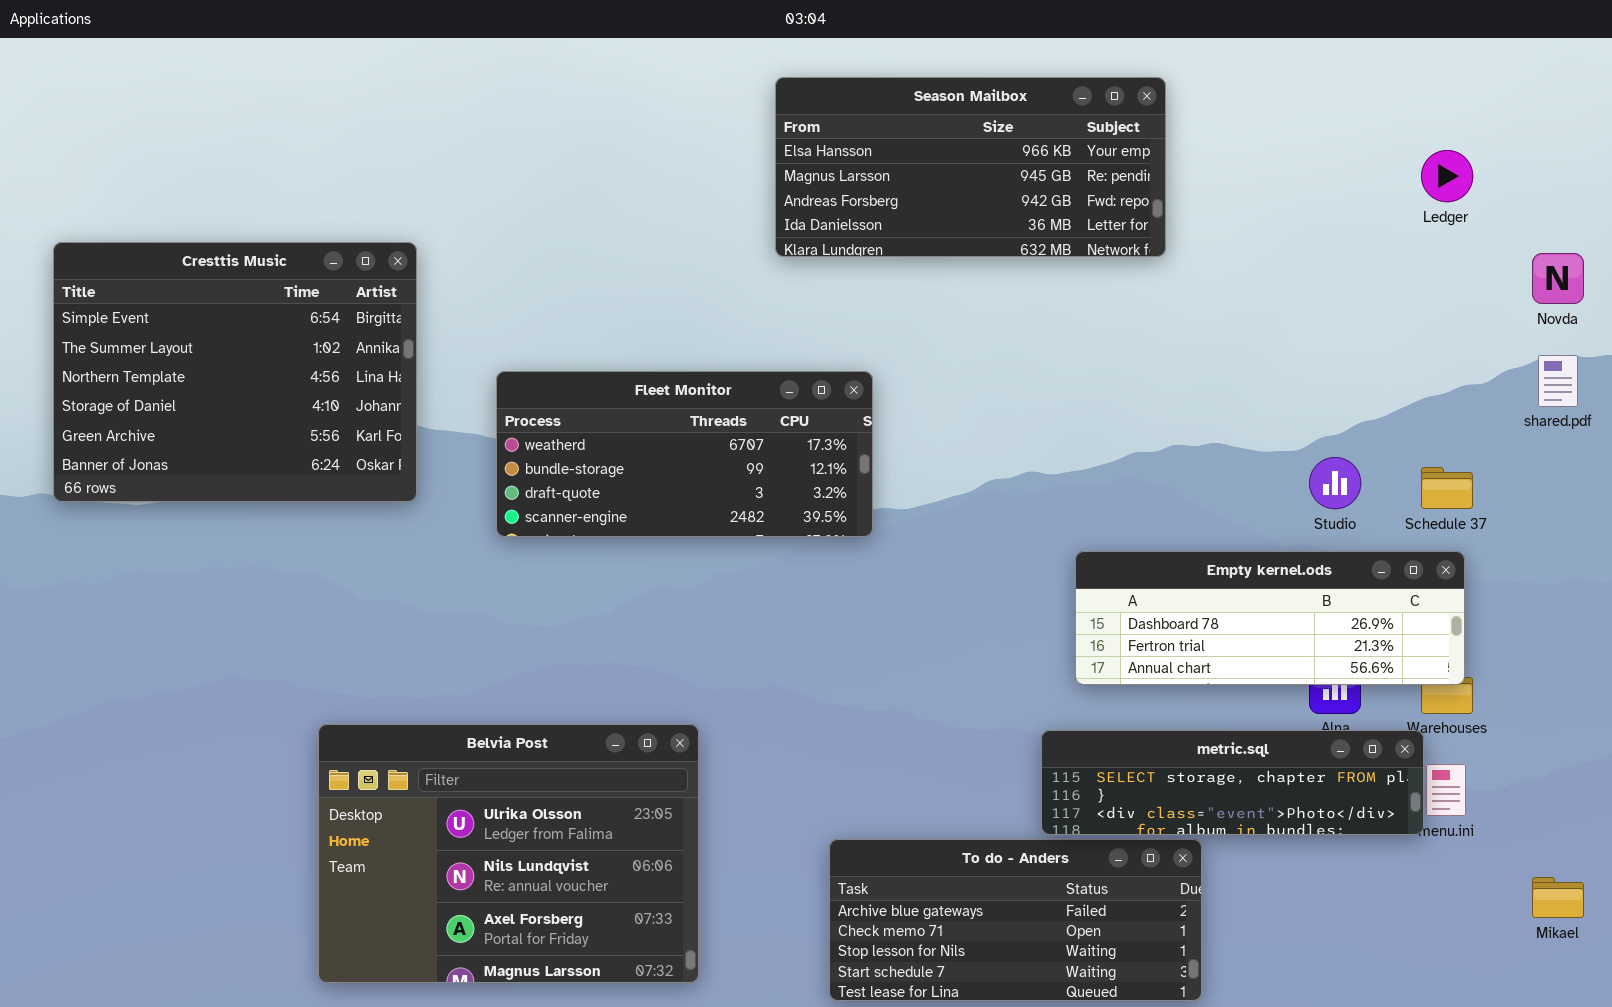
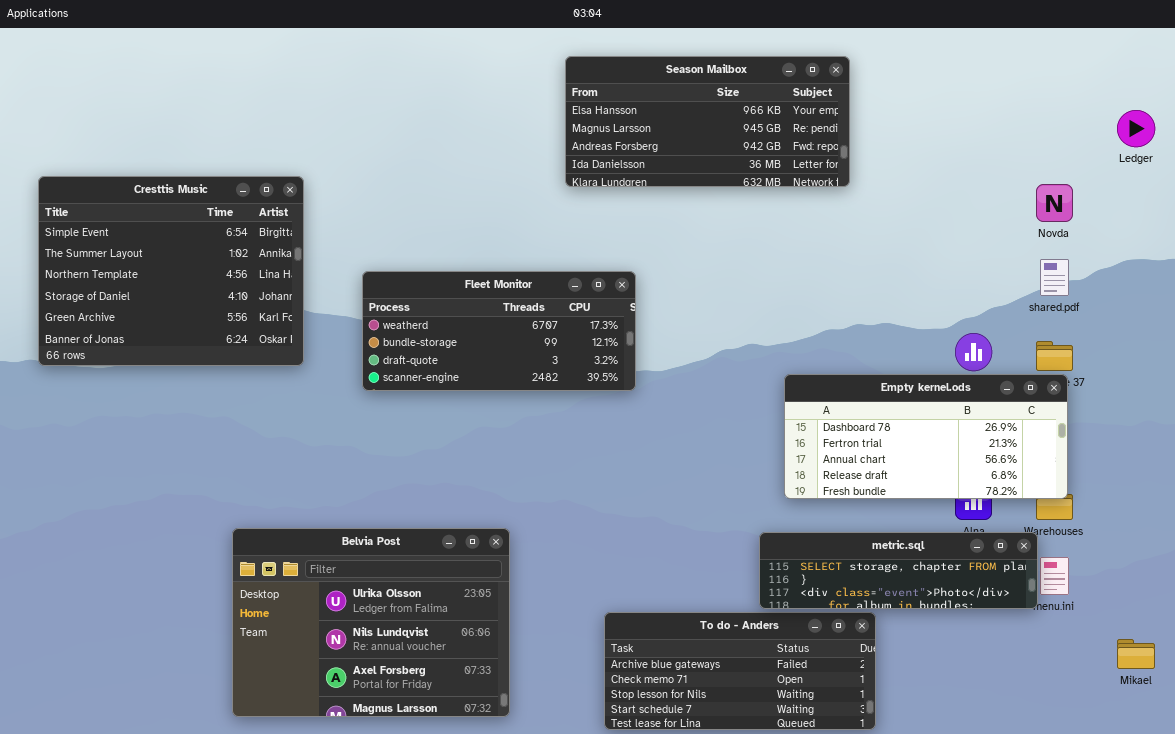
Ledger: [1421,150,1473,202] -> [1117,110,1155,147], moved
Novda: [1532,253,1584,304] -> [1036,184,1073,222], moved
shared.pdf: [1538,355,1578,407] -> [1040,259,1069,296], moved
Empty kernel.ods: [1075,551,1465,685] -> [784,374,1068,499], resized

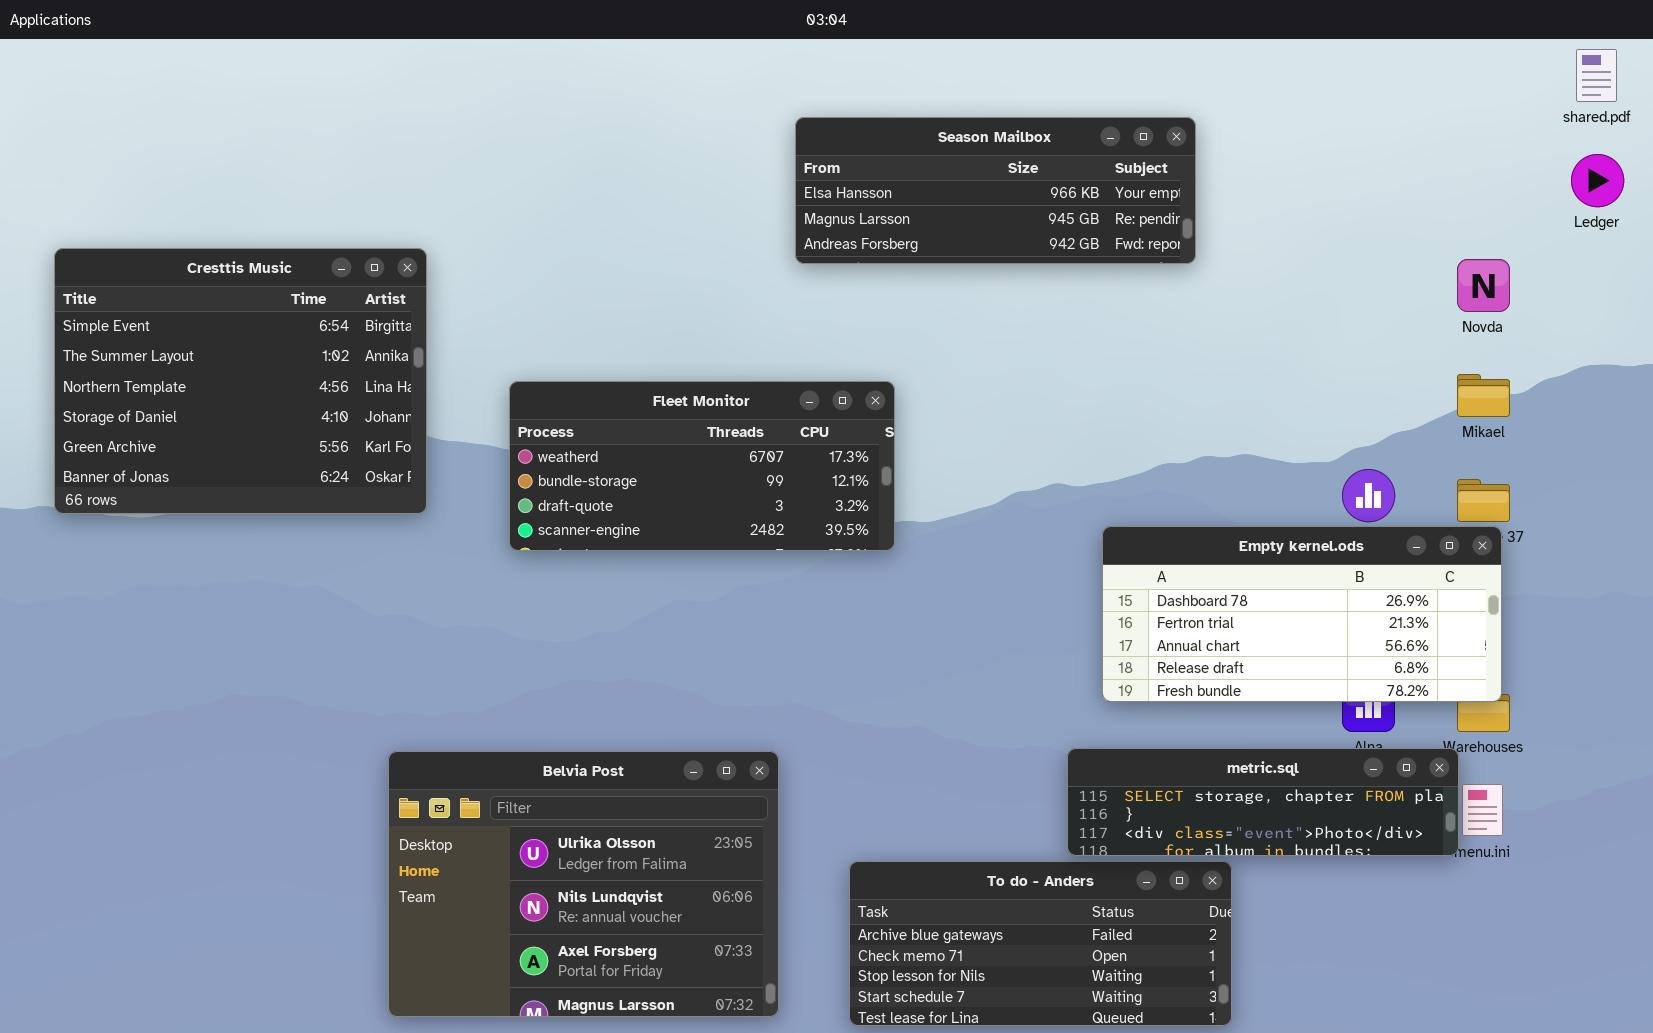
Season Mailbox: [565,56,850,187] -> [795,117,1196,264], resized
shared.pdf: [1040,259,1069,296] -> [1576,49,1617,102], moved
Belvia Post: [232,528,510,717] -> [388,751,779,1017], moved
Mikael: [1117,639,1155,669] -> [1457,374,1510,417], moved

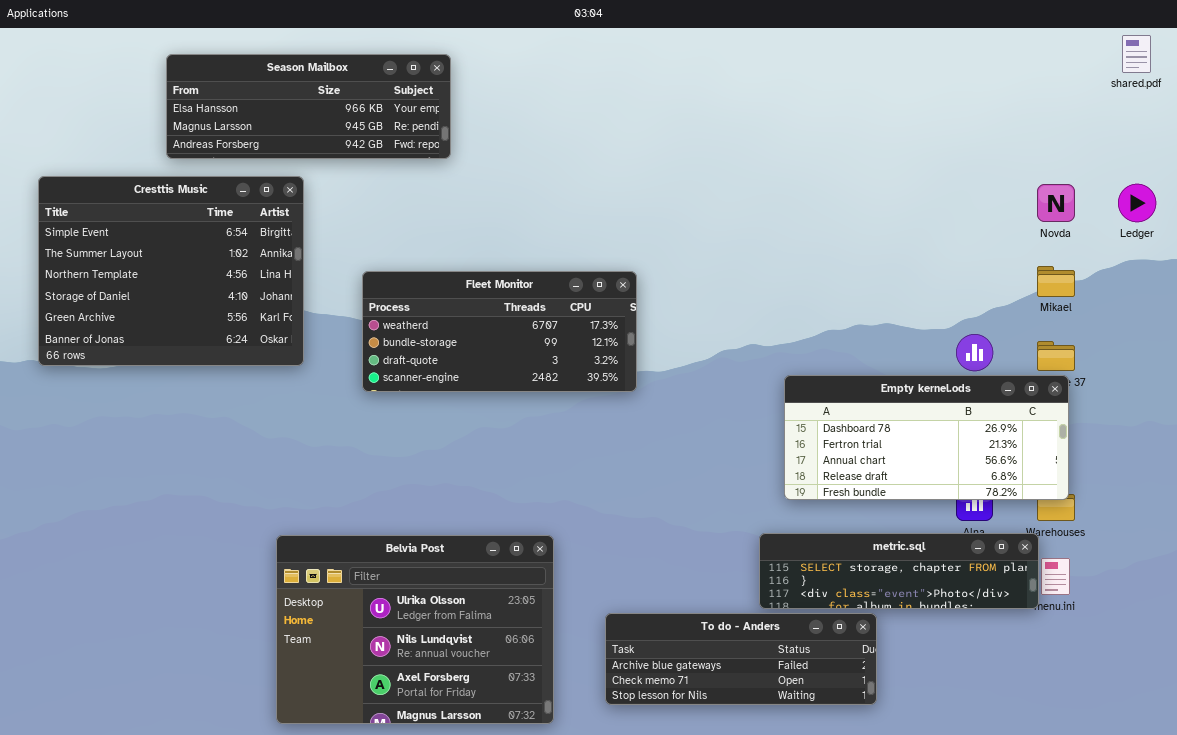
Season Mailbox: [795,117,1196,264] -> [166,54,451,159], moved
Ledger: [1571,154,1624,207] -> [1118,184,1156,222], moved
To do - Anders: [849,861,1232,1026] -> [605,613,877,705], resized

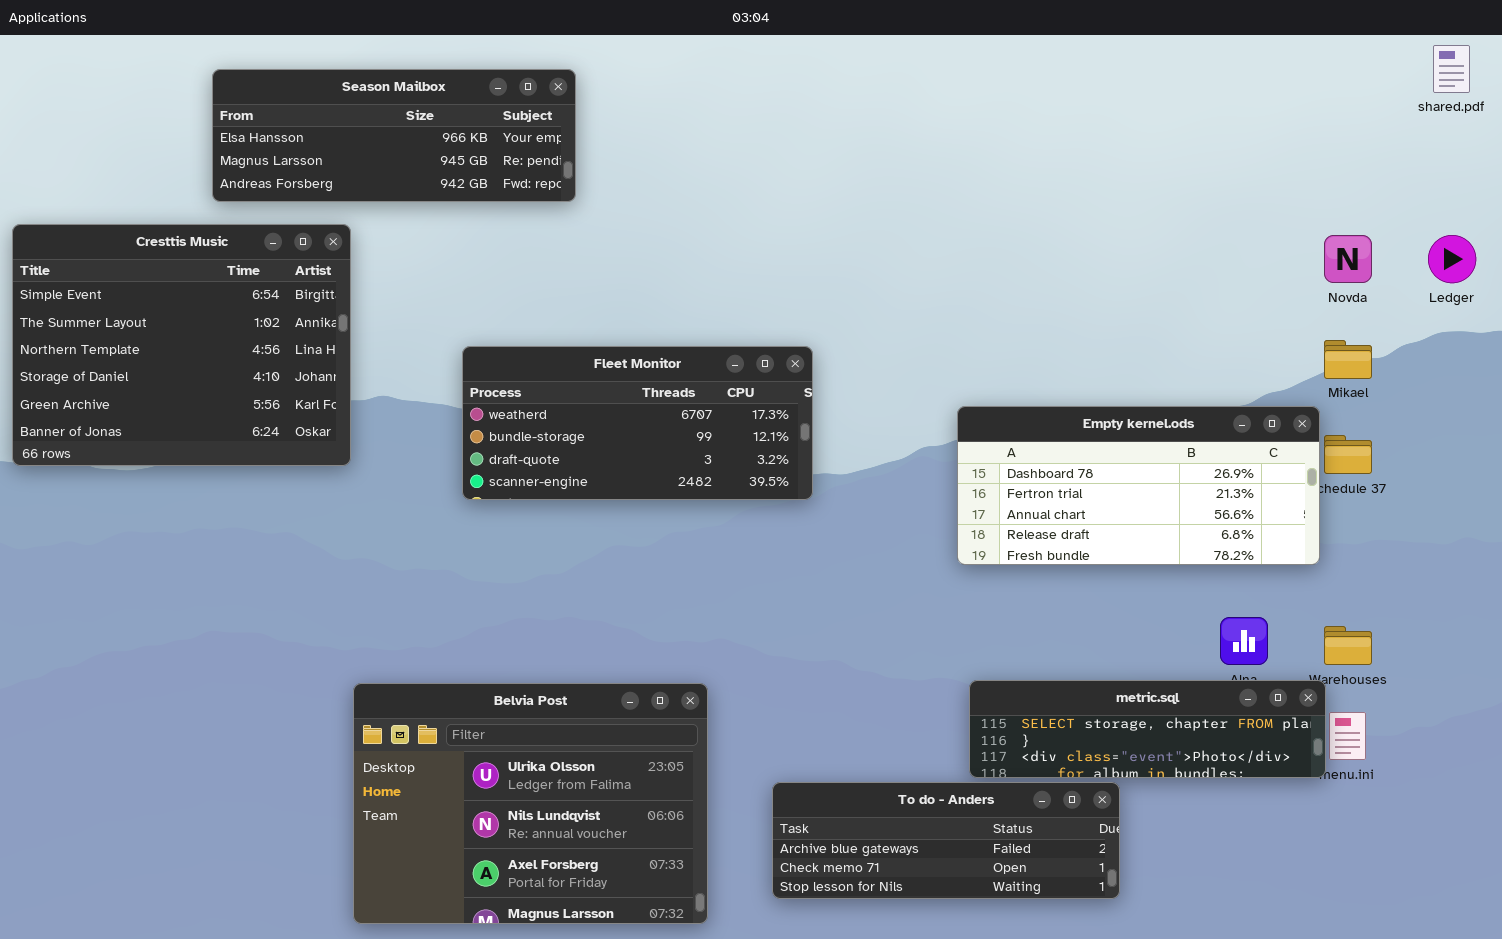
Cresttis Music: [38,176,304,366] -> [12,224,351,466], moved
Empty kernel.ods: [784,375,1069,500] -> [957,406,1320,565], moved

